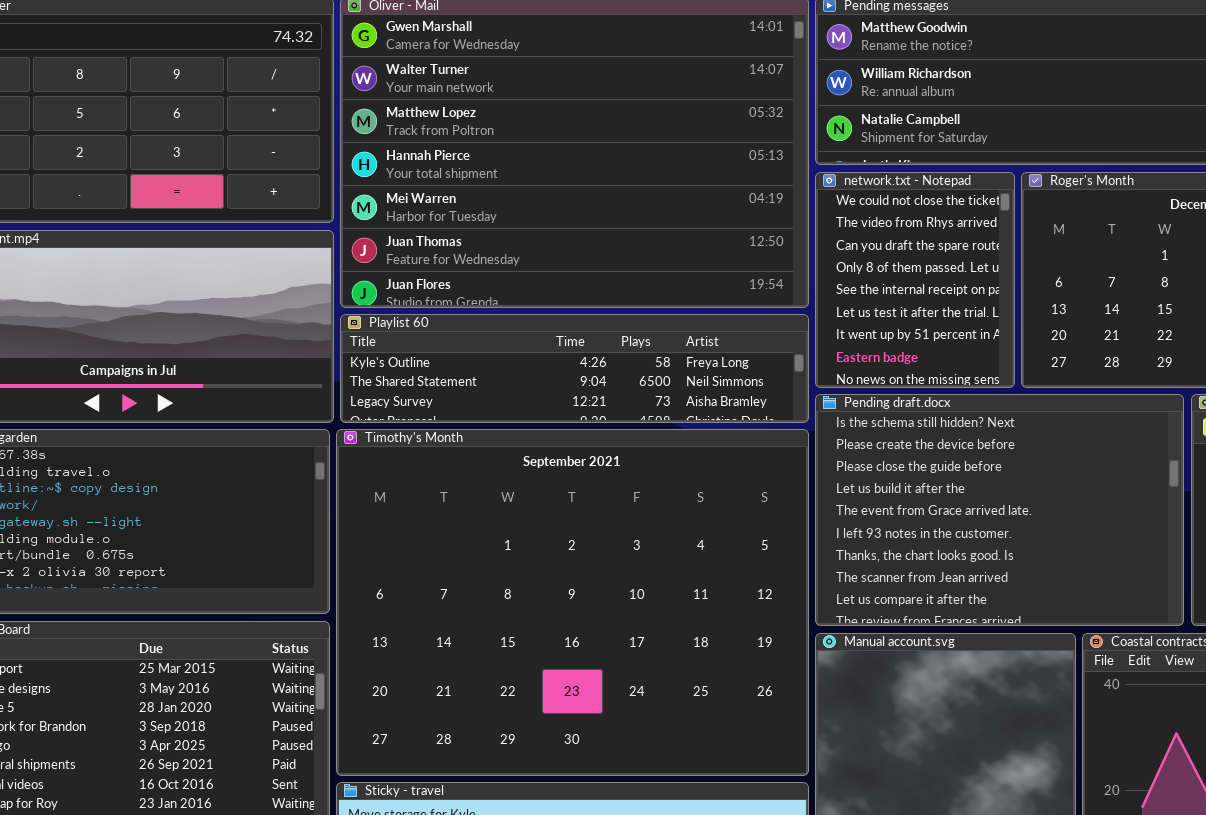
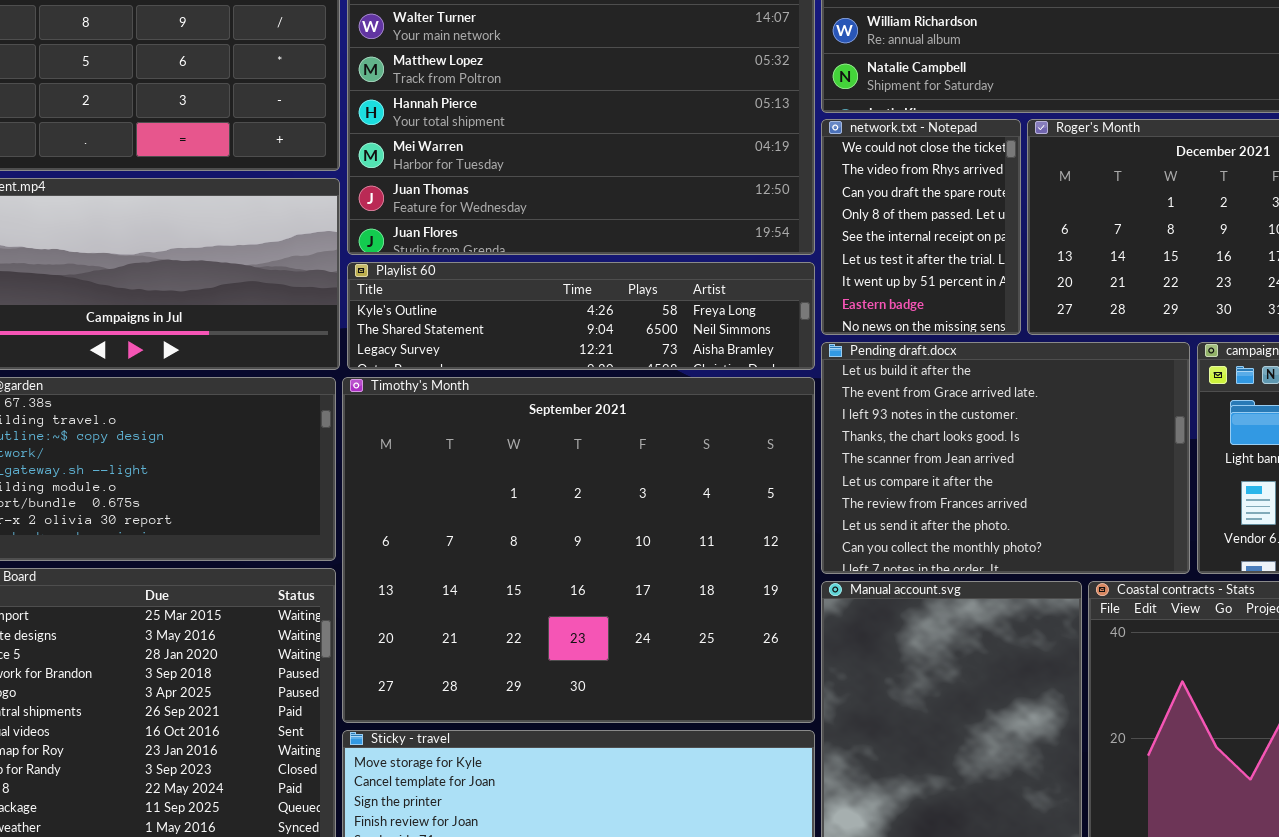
Pending draft.docx: [815,394,1184,626] -> [821,342,1190,574], scrolled down 3 rows

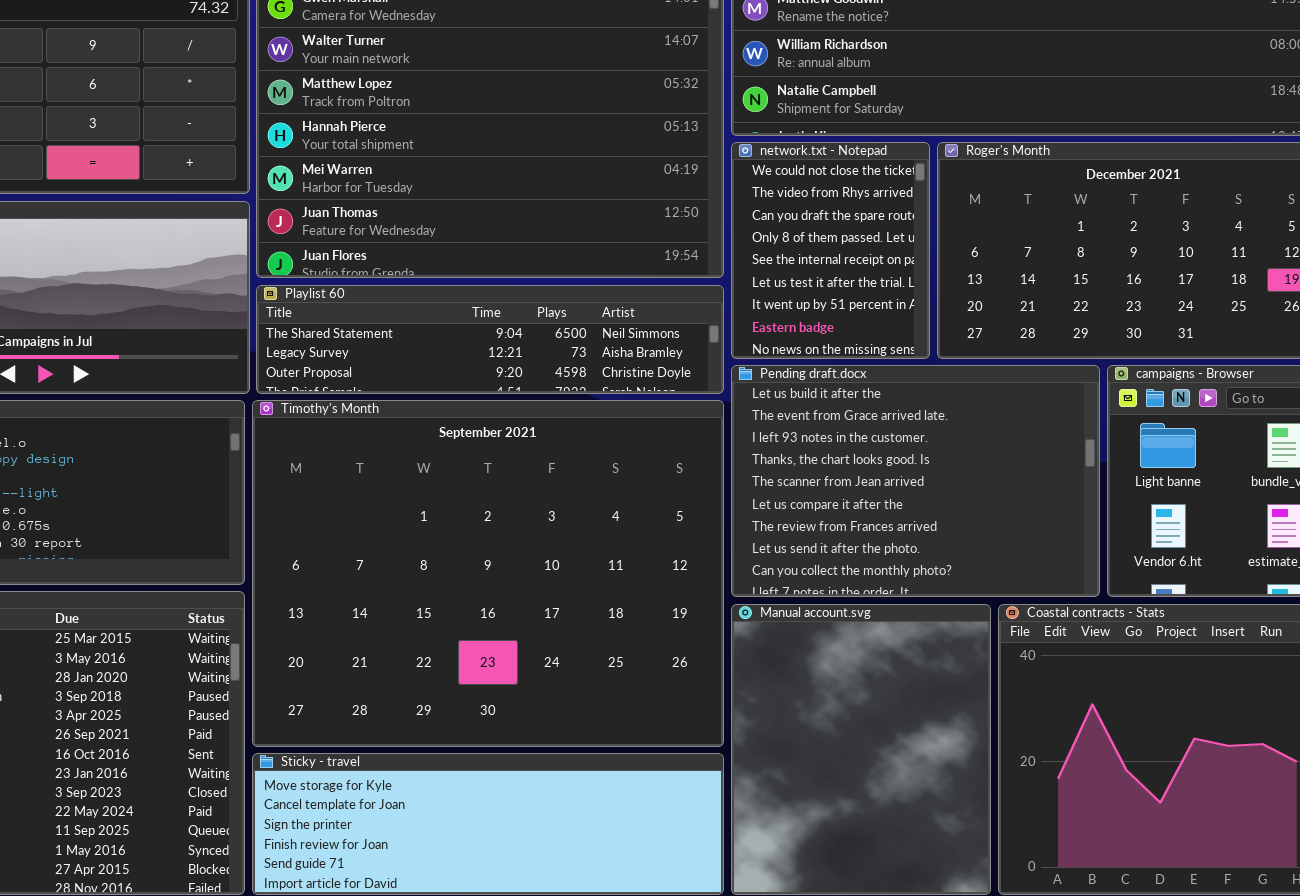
Playlist 60: [347,262,815,370] -> [256,285,724,394], scrolled down 1 row

